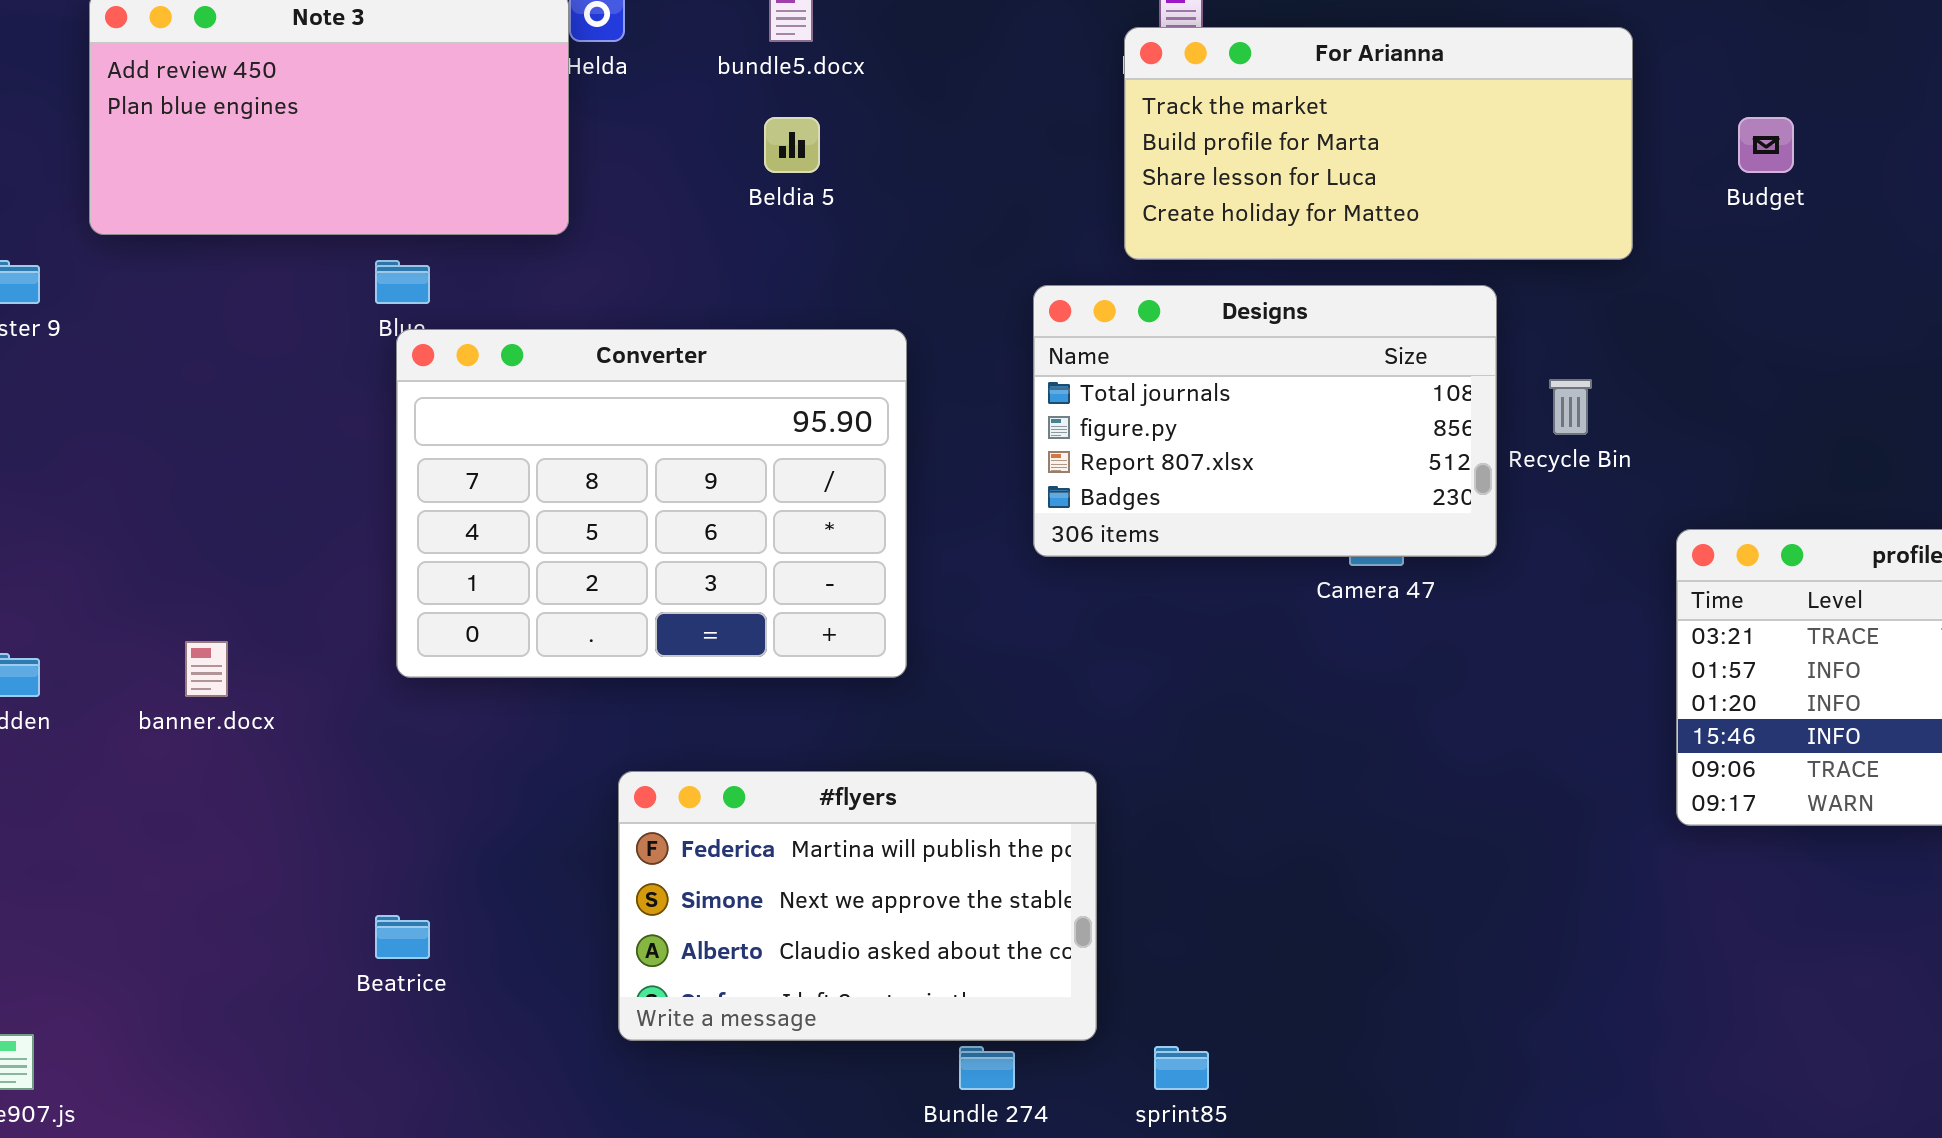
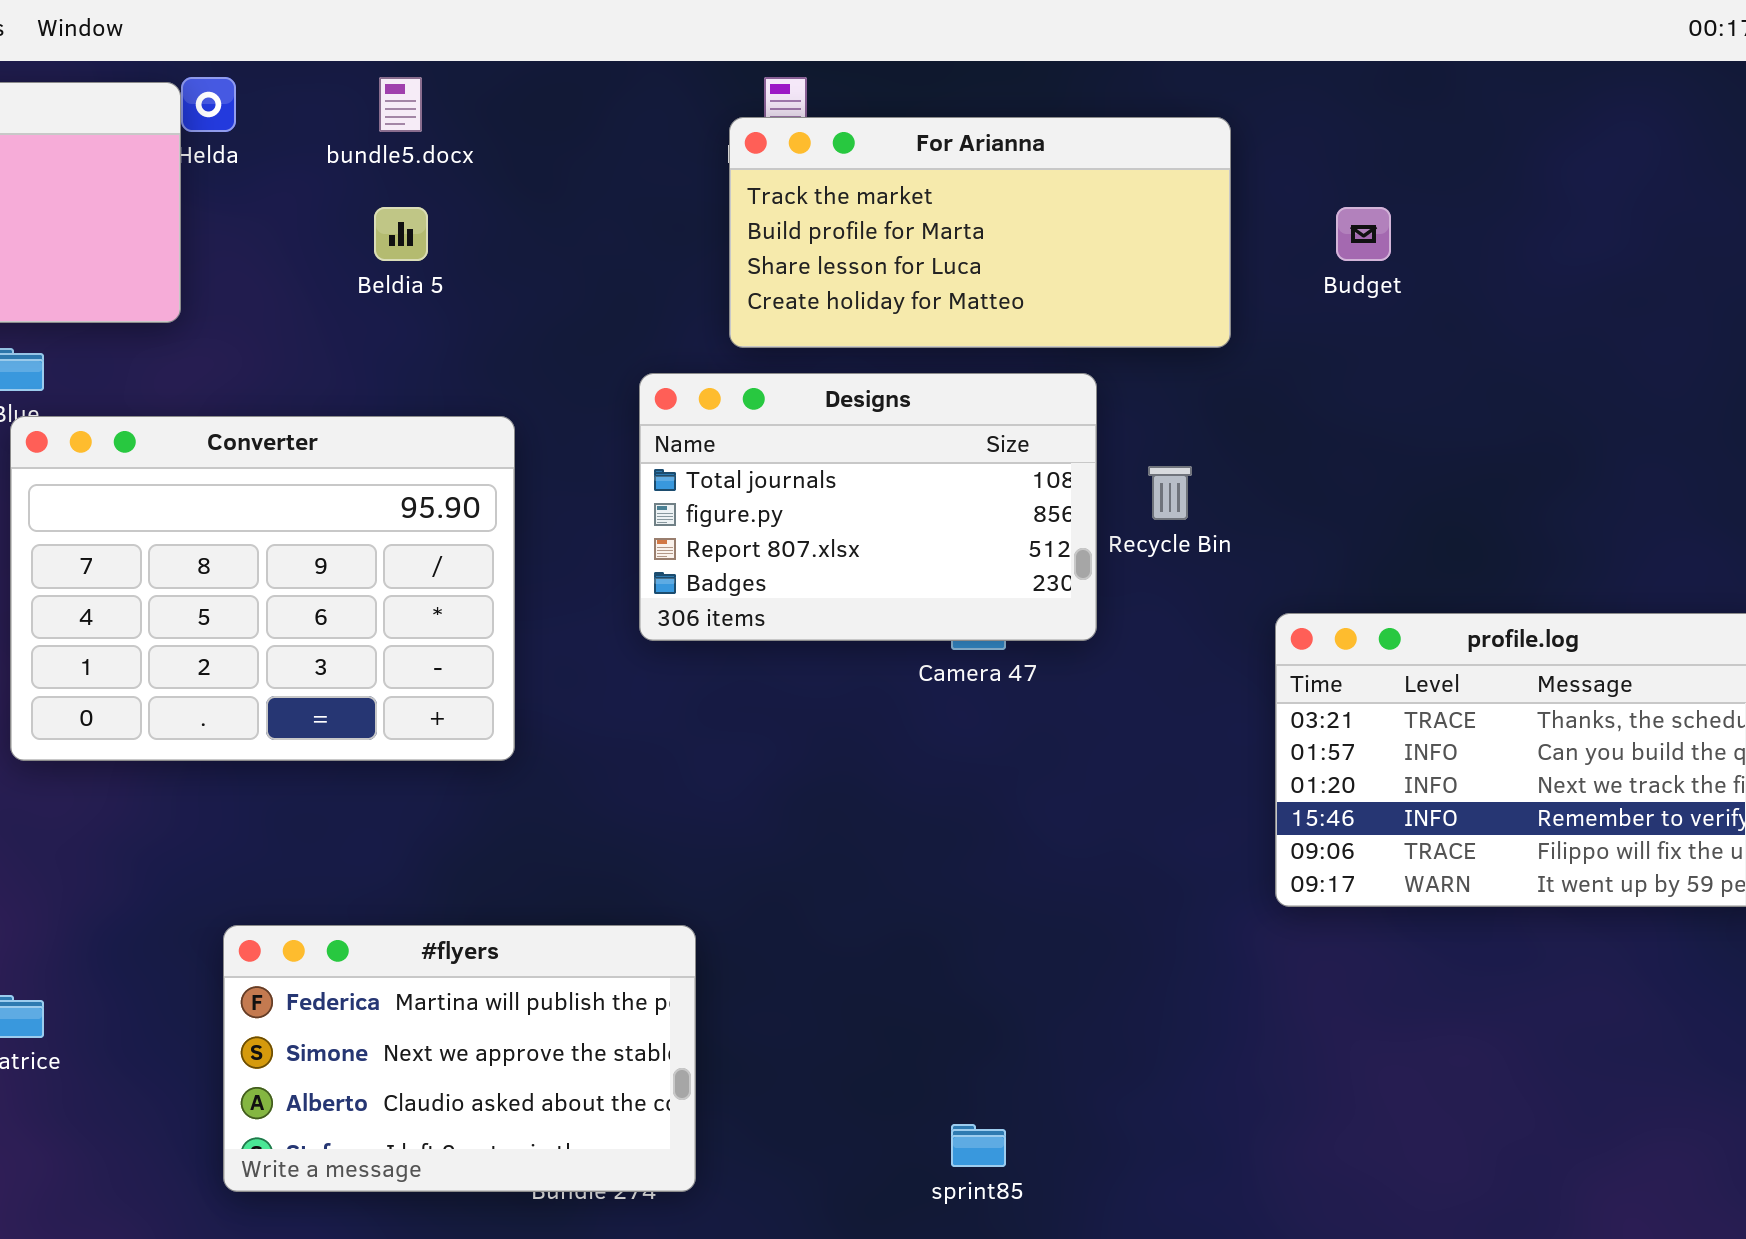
#flyers: [618,771,1097,1041] -> [223,925,696,1192], moved
sprint85: [1154,1046,1209,1090] -> [951,1124,1006,1167], moved

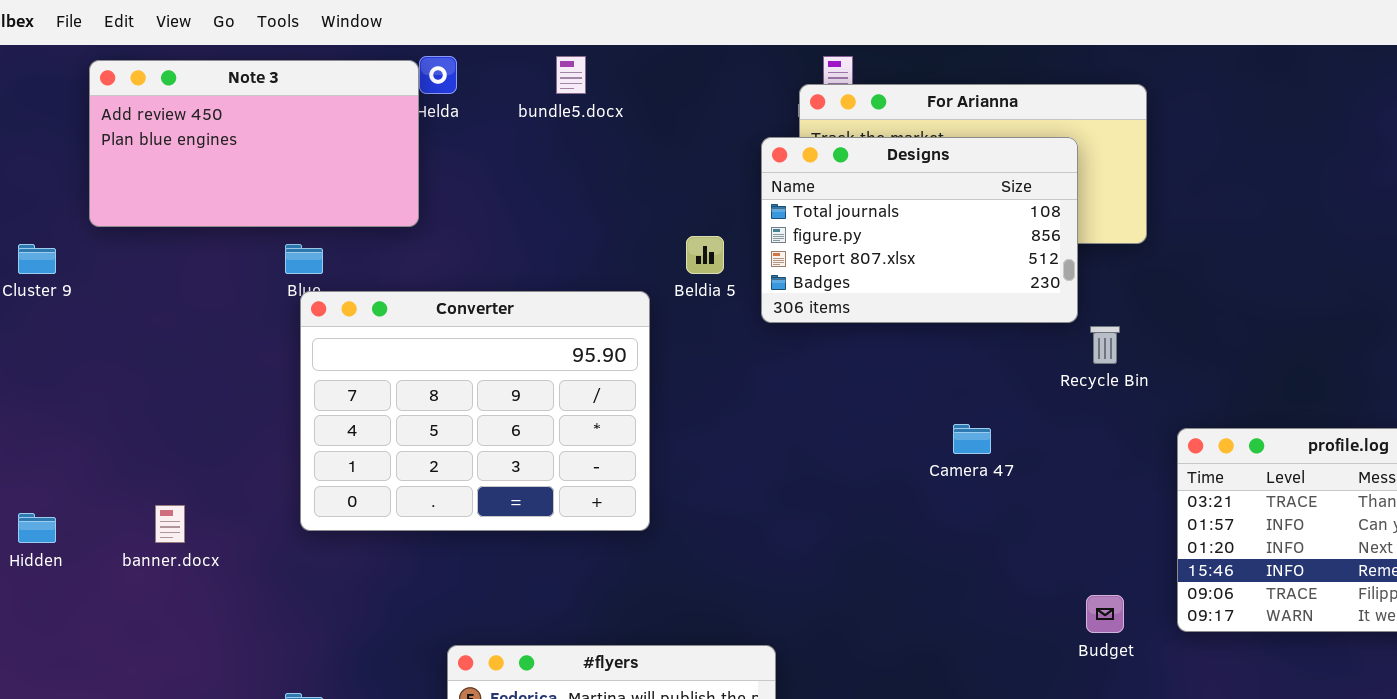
Beldia 5: [374,207,428,261] -> [686,236,724,274], moved
Budget: [1336,207,1391,261] -> [1086,595,1124,633], moved
Designs: [639,373,1097,641] -> [761,137,1078,323], moved

